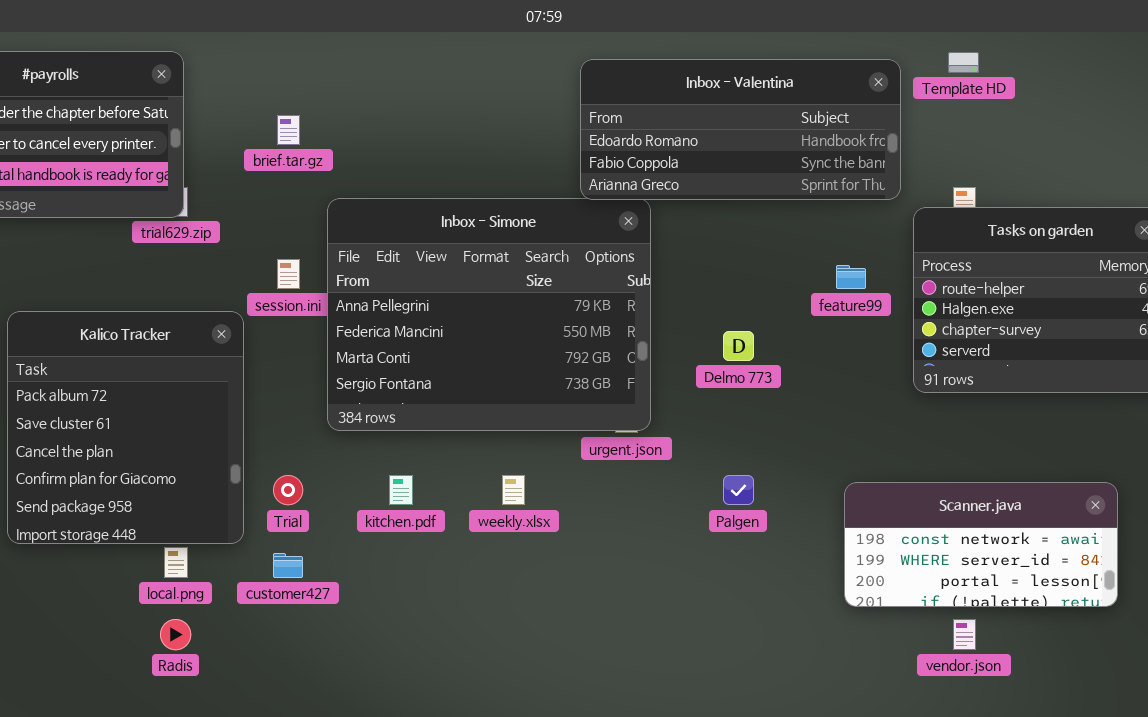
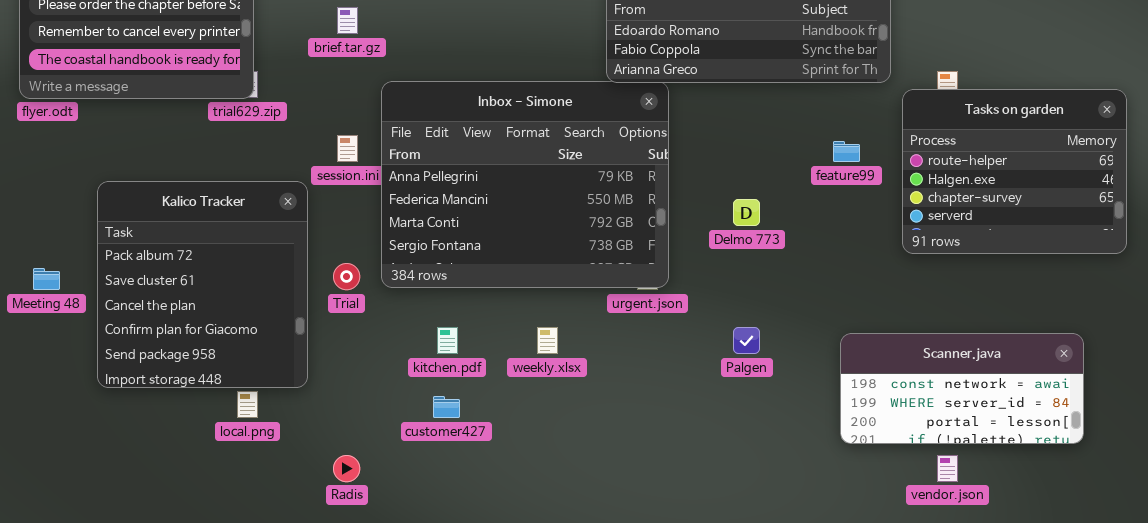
Trial: [273,475,303,505] -> [333,263,360,290], moved
customer427: [273,553,303,578] -> [433,396,460,418], moved
Radis: [160,619,191,650] -> [333,455,360,482], moved

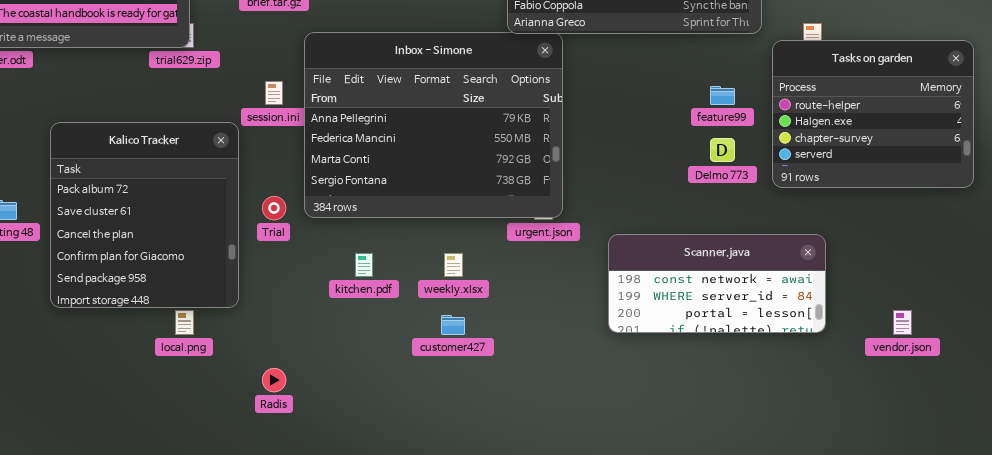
Delmo 773: [733,199,760,226] -> [710,138,735,162], moved
Scanner.java: [840,333,1084,444] -> [608,234,826,333], moved
customer427: [433,396,460,418] -> [441,315,465,335], moved
vendor.json: [937,455,958,482] -> [893,310,912,335], moved

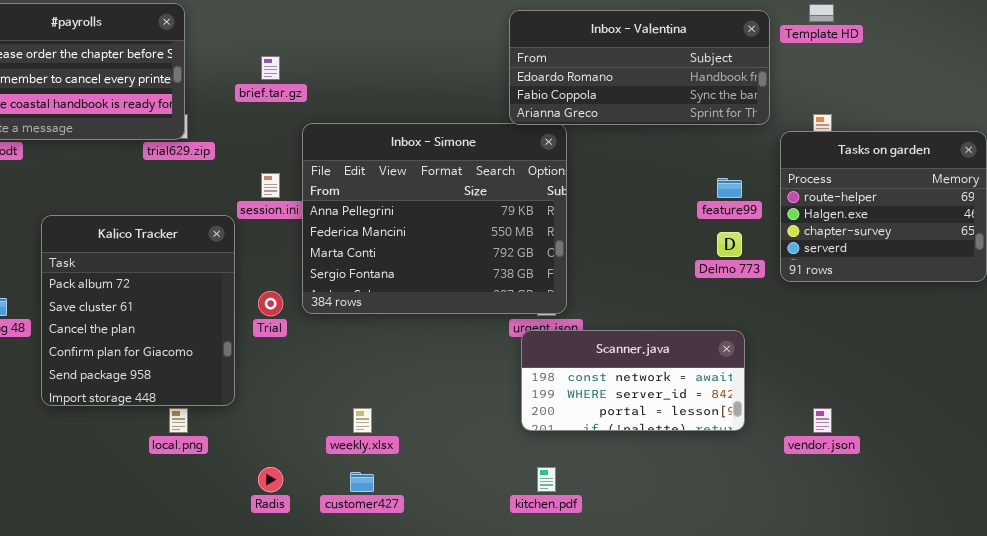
Scanner.java: [608,234,826,333] -> [521,330,745,431], moved
kitchen.pdf: [355,253,373,277] -> [537,467,556,492], moved
weekly.xlsx: [444,253,463,277] -> [353,408,372,433], moved
vendor.json: [893,310,912,335] -> [813,408,832,433], moved
customer427: [441,315,465,335] -> [350,472,374,492], moved

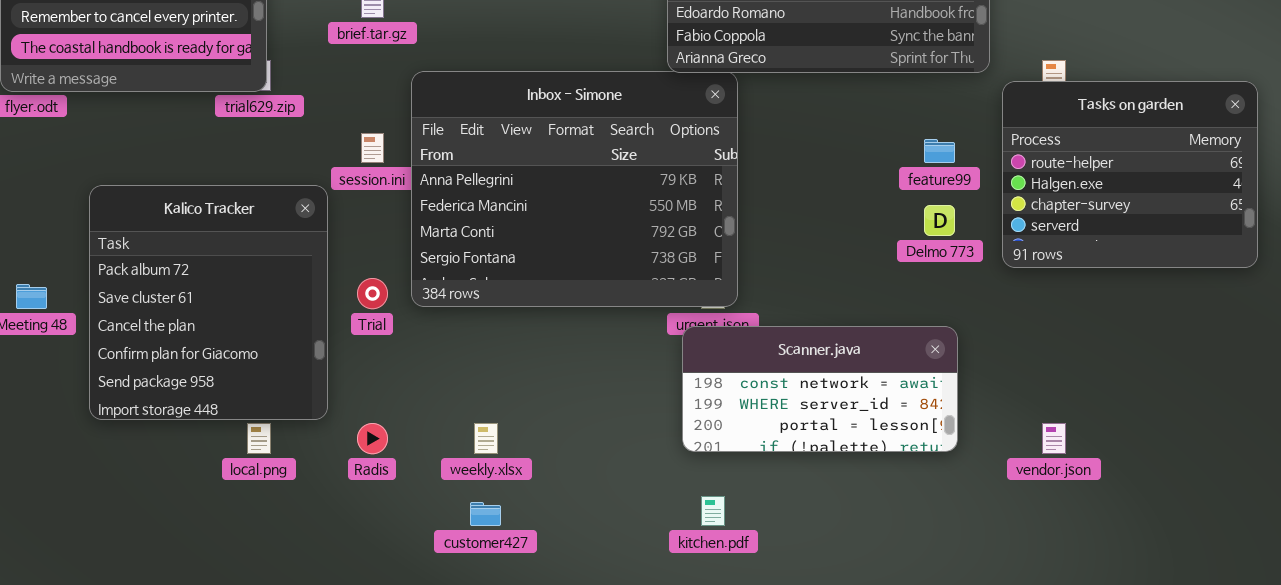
Radis: [258,467,283,492] -> [357,423,388,454], moved

